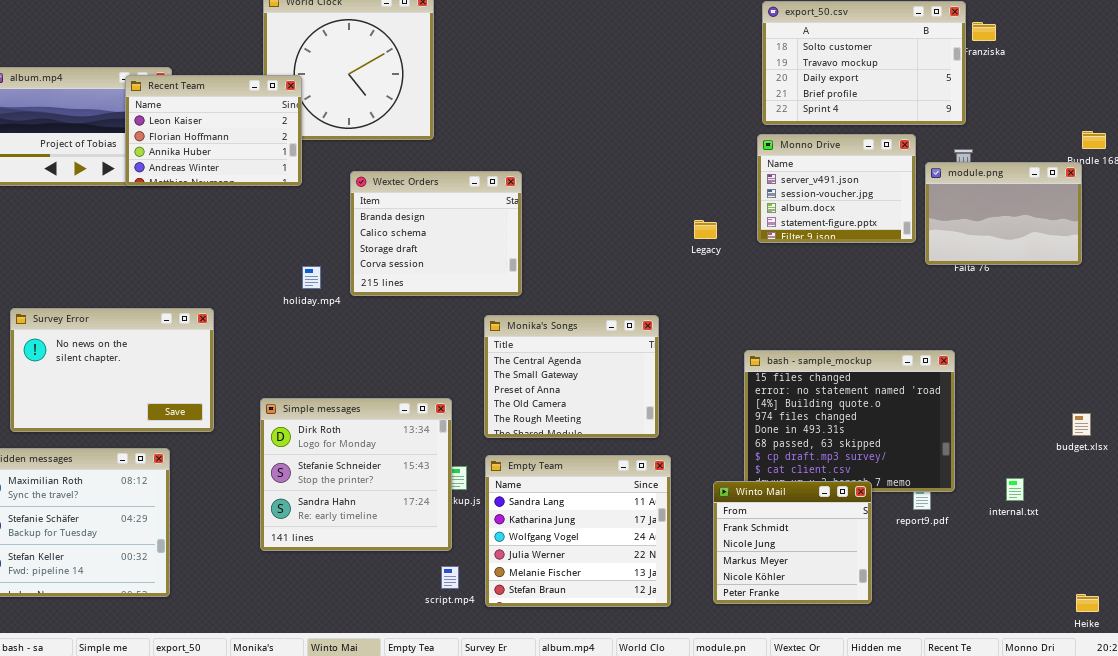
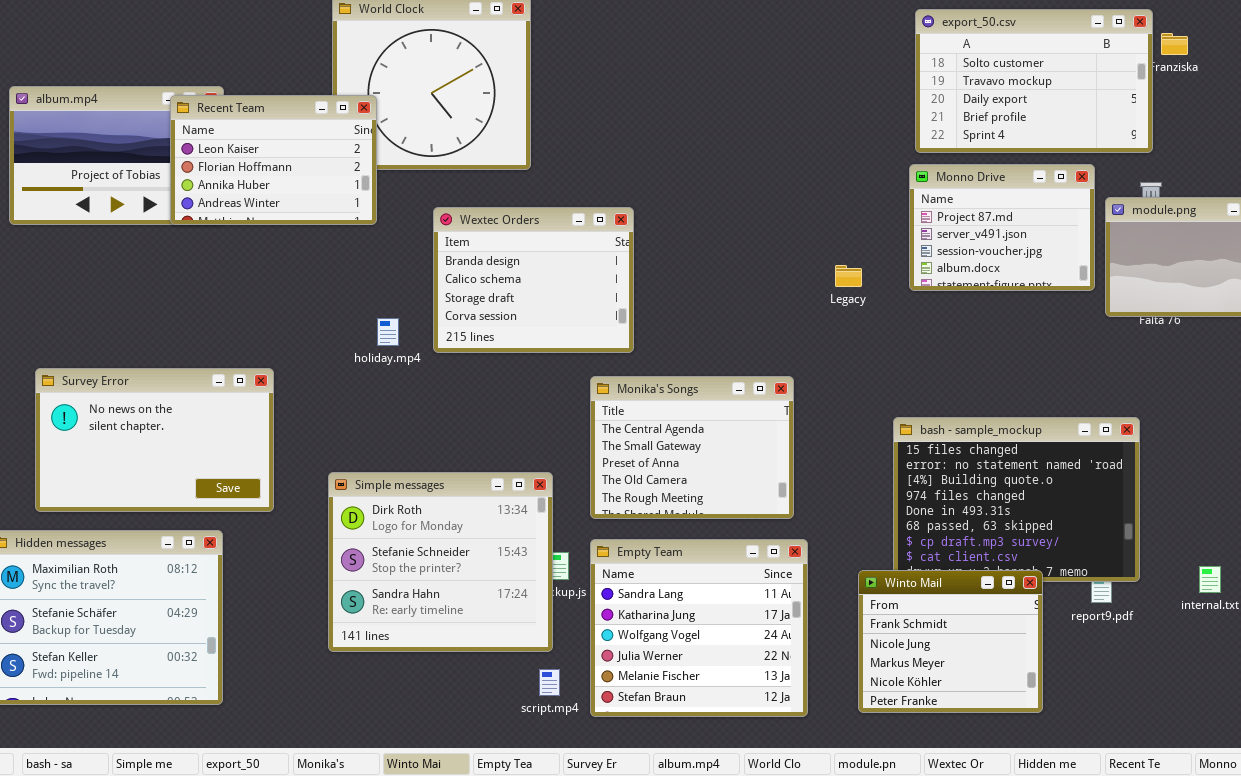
Monno Drive: [757,134,916,243] -> [909,164,1095,291], scrolled up 1 row

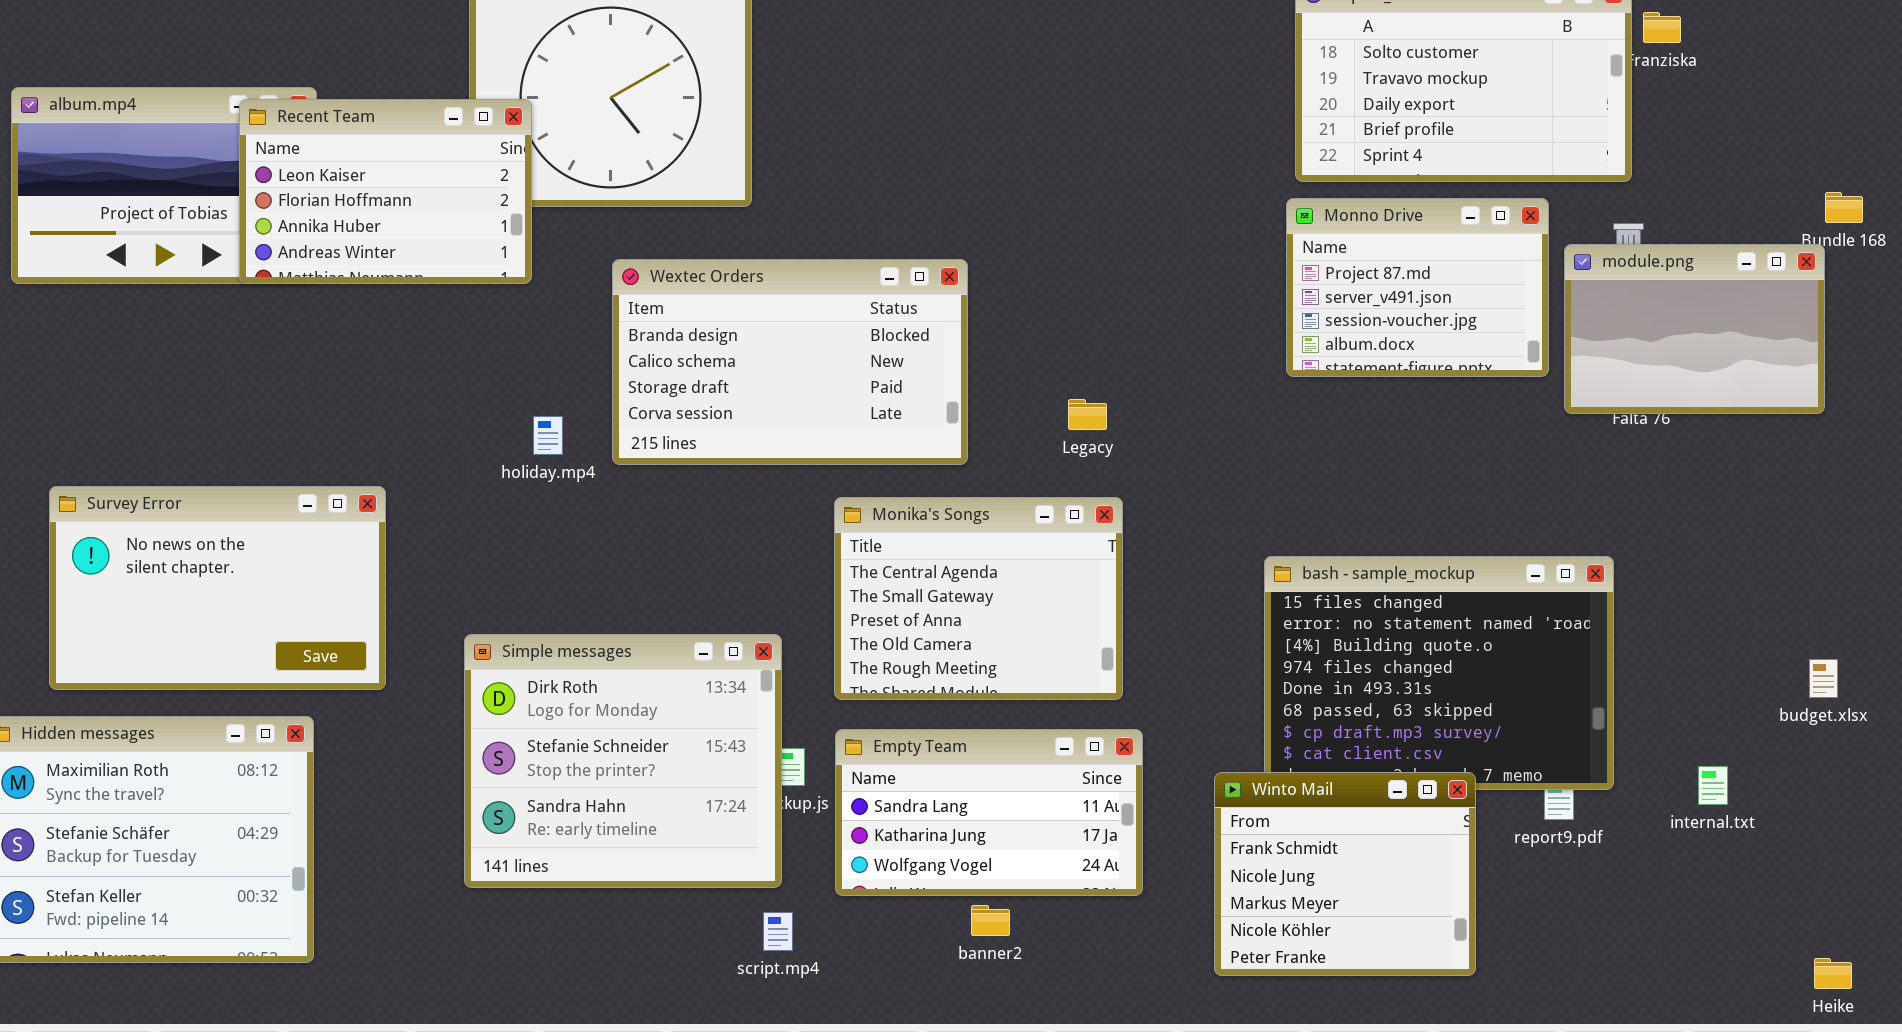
Wextec Orders: [433,207,634,353] -> [612,259,968,465], resized
Legacy: [835,265,862,287] -> [1068,399,1107,430], moved
Empty Team: [590,539,808,717] -> [835,729,1143,896], resized

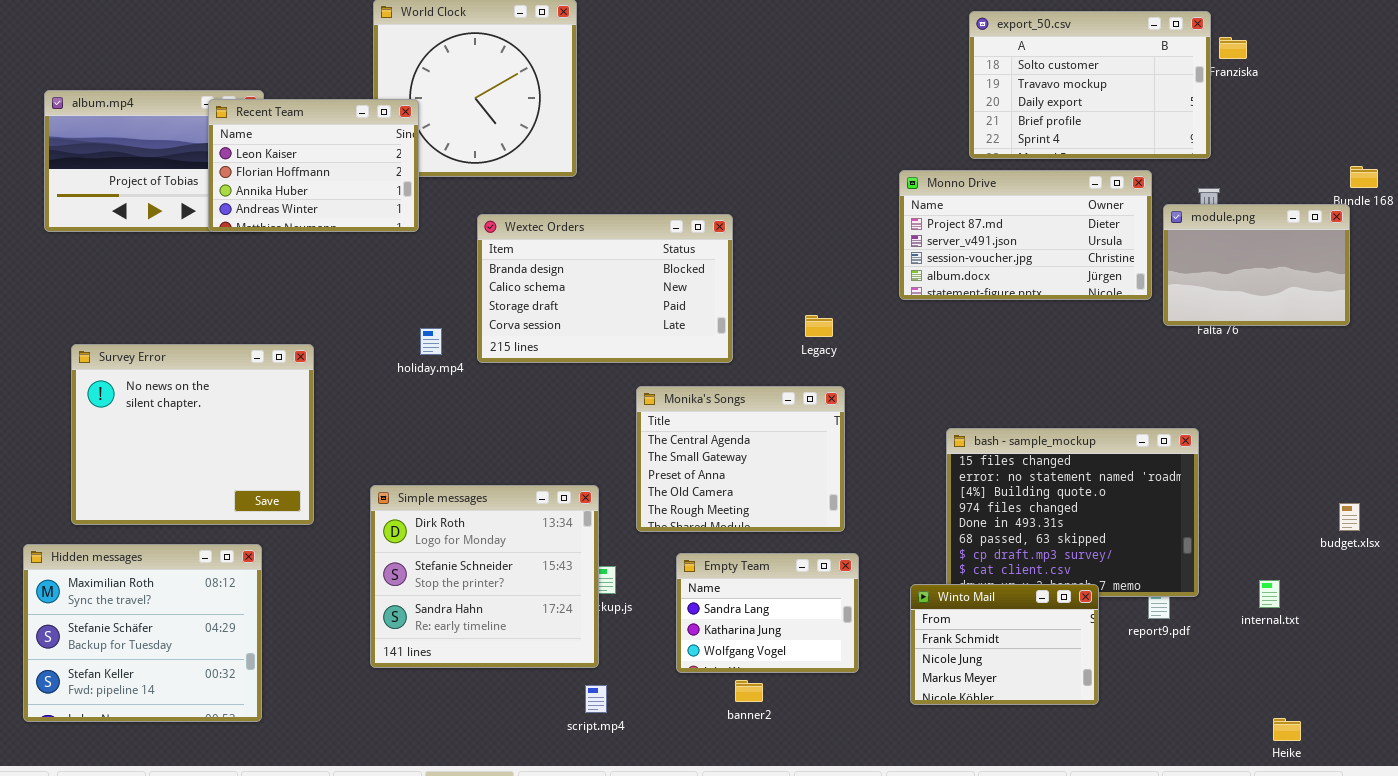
Monno Drive: [1286,198,1549,377] -> [899,170,1152,300], resized
Survey Error: [49,486,386,690] -> [71,344,314,525], resized
Empty Team: [835,729,1143,896] -> [676,553,859,673], resized
Winto Mail: [1214,772,1476,976] -> [910,584,1099,705], resized
Heike: [1814,958,1852,989] -> [1273,718,1301,741], moved

